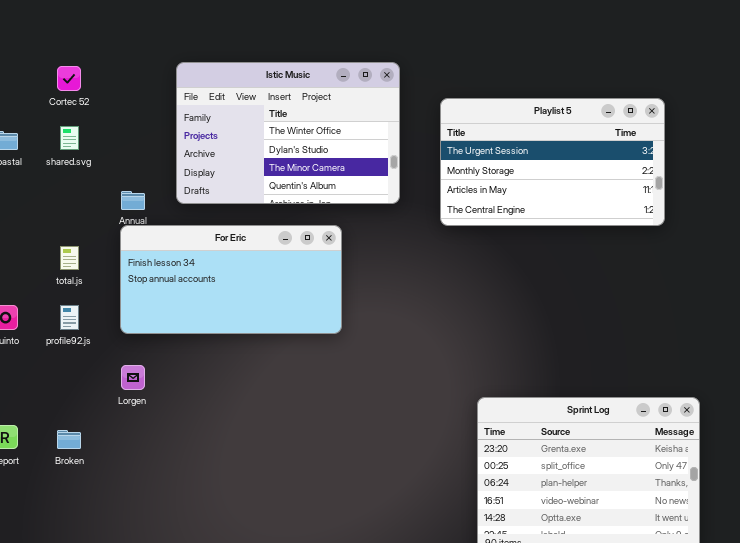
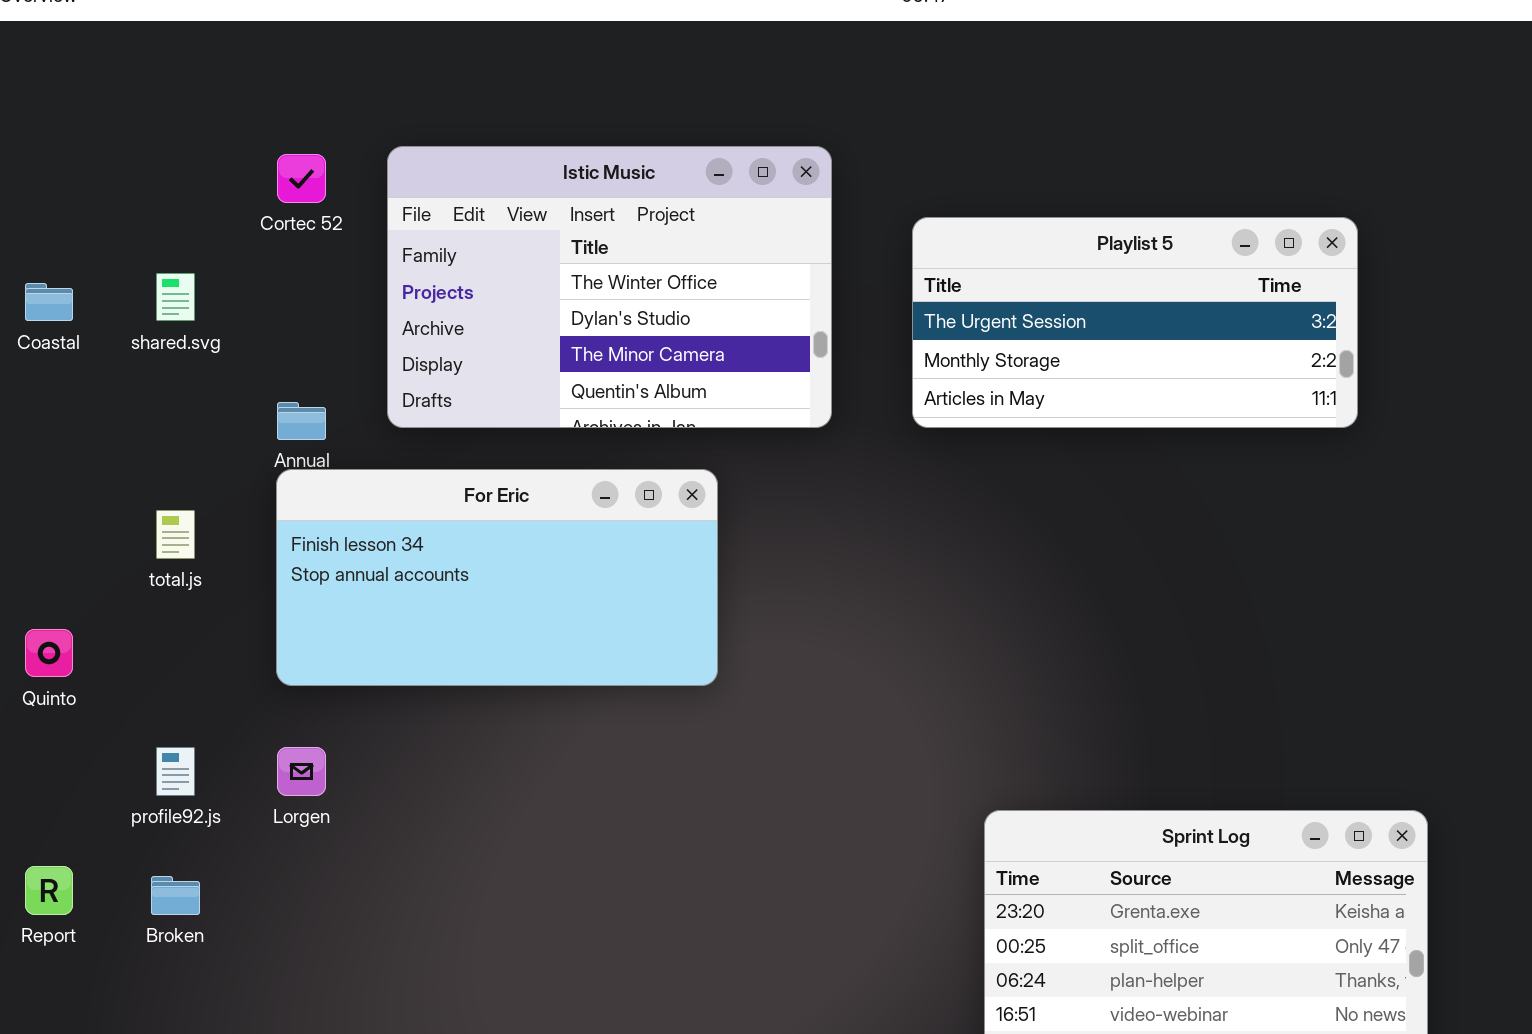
Cortec 52: [57,66,81,91] -> [277,154,326,203], moved
Playlist 5: [440,98,665,226] -> [912,217,1358,428], resized
profile92.js: [60,305,79,330] -> [156,747,195,796], moved

